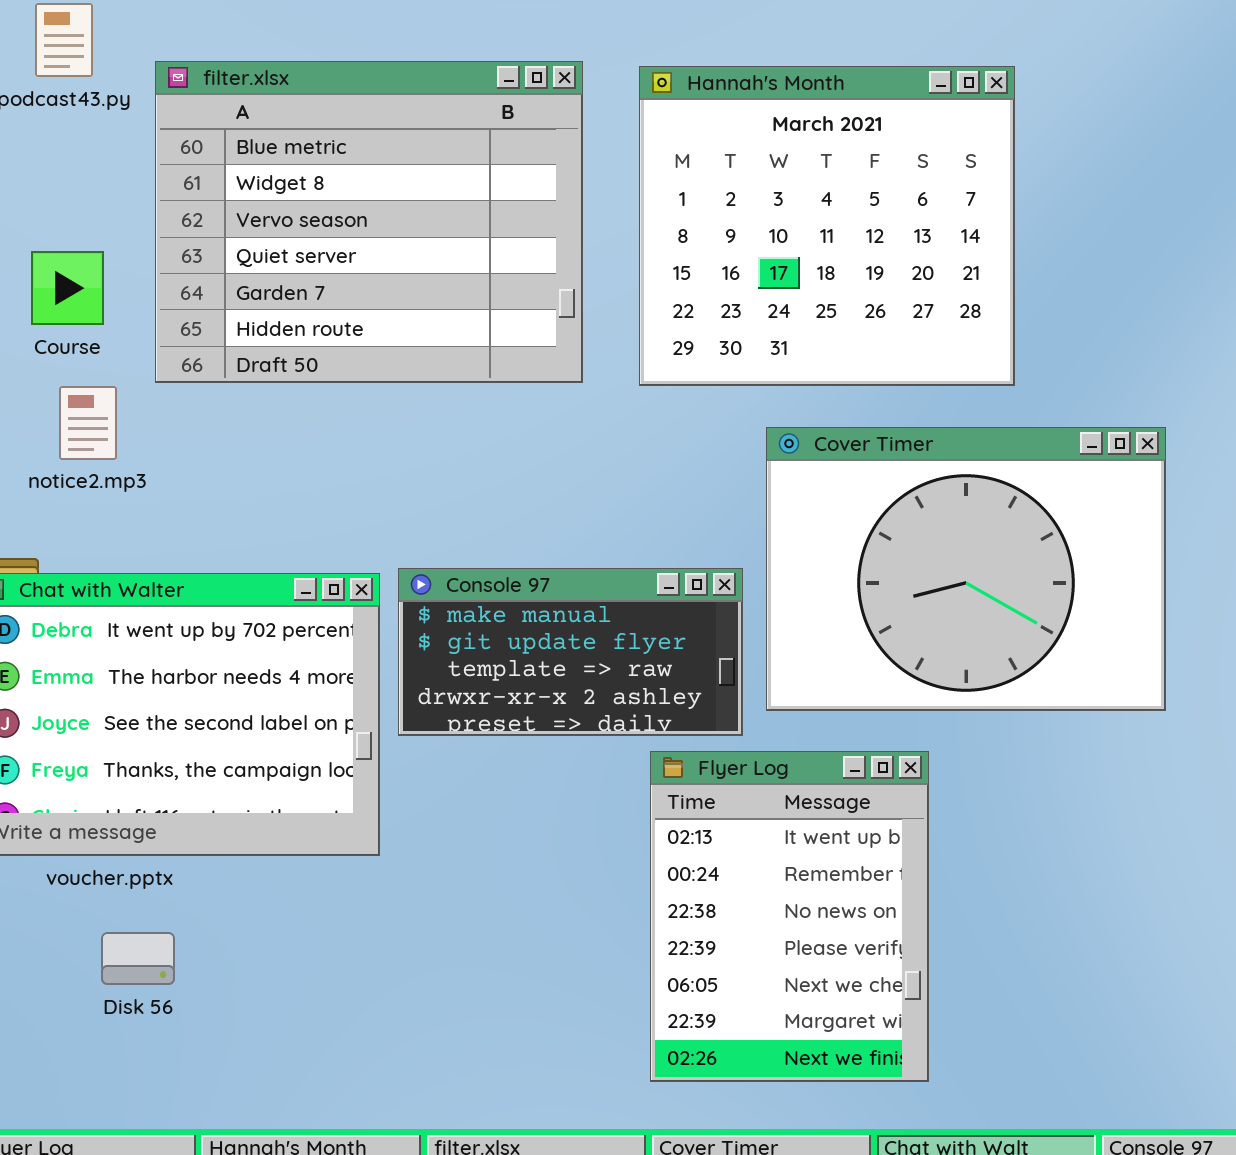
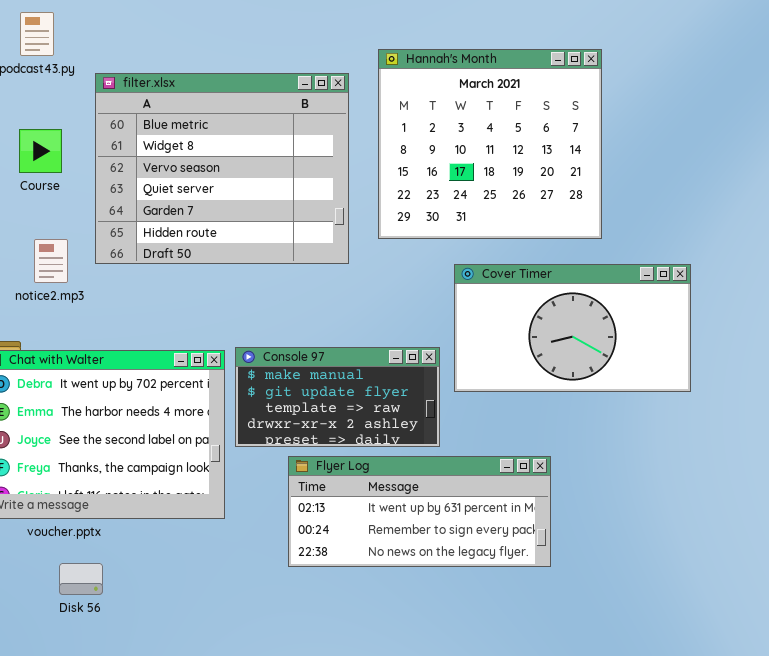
filter.xlsx: [155,61,583,383] -> [95,73,349,264], moved
Course: [31,251,104,325] -> [19,129,62,173], moved
Cover Timer: [766,427,1166,711] -> [454,264,691,392], resized
Flyer Log: [650,751,929,1082] -> [288,456,551,567], resized

